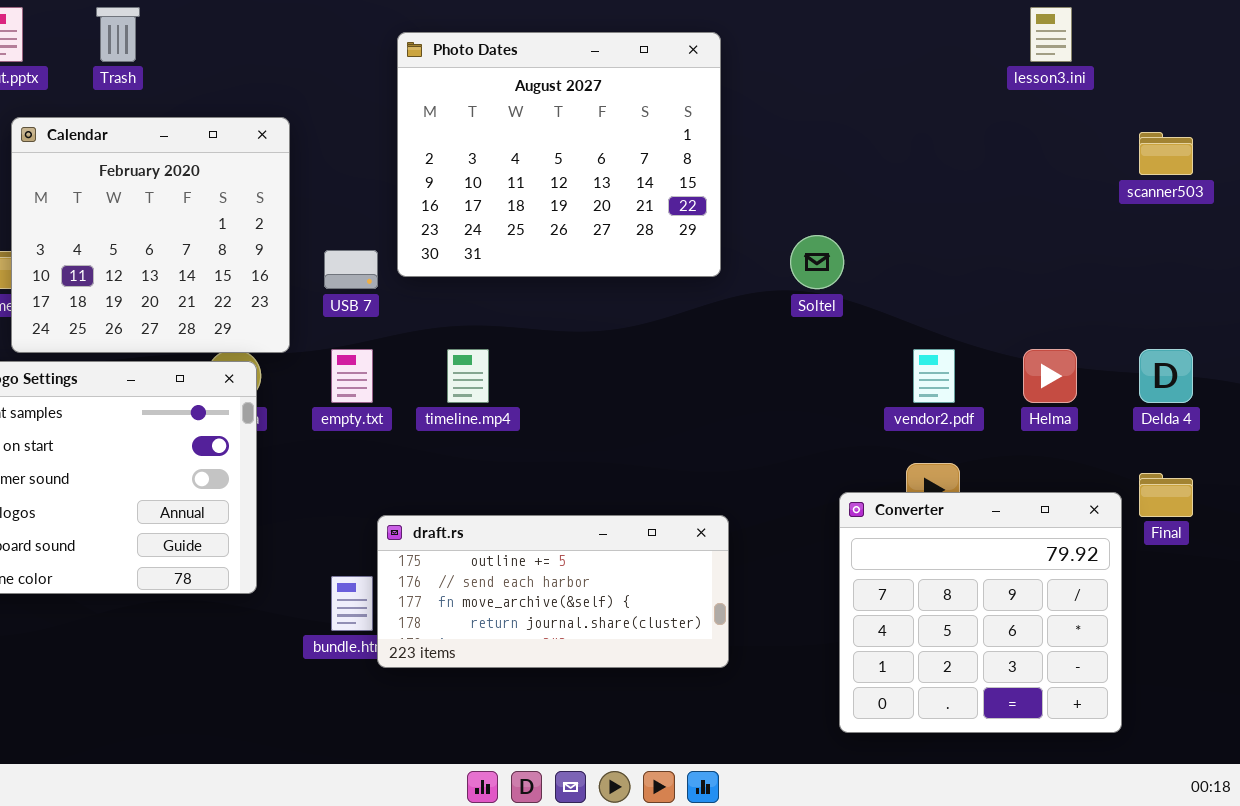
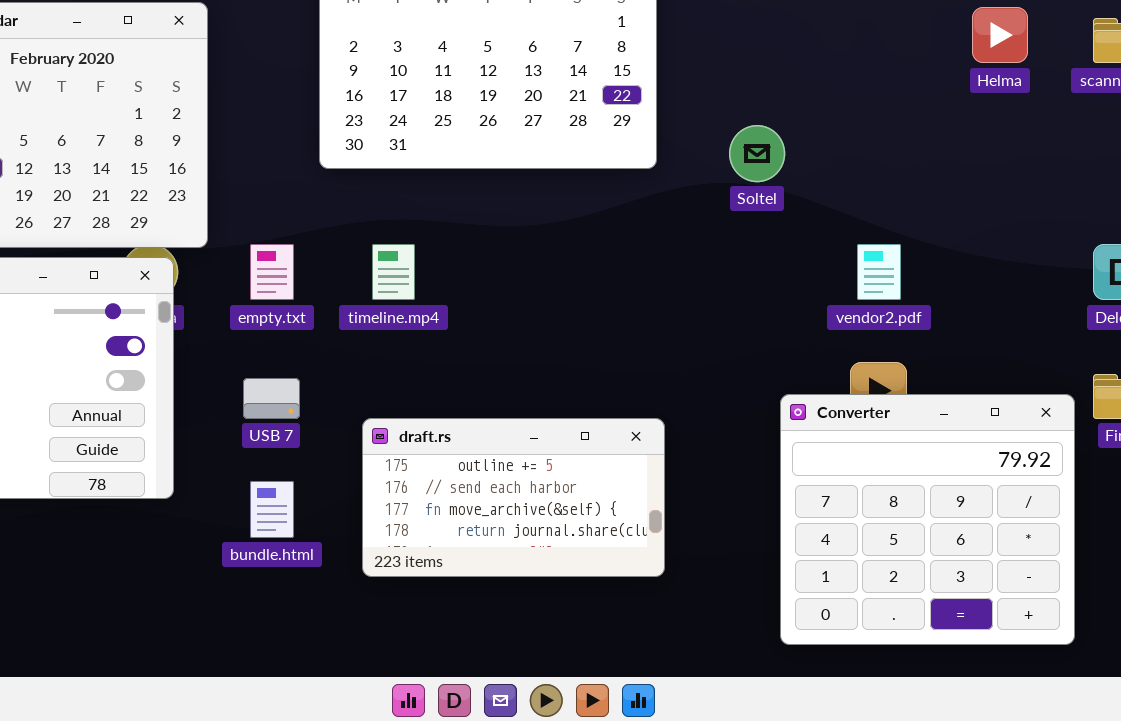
USB 7: [324,250,378,289] -> [243,378,300,419], moved
Helma: [1023,349,1077,403] -> [972,7,1028,63], moved
draft.rs: [377,515,729,668] -> [362,418,665,577], resized

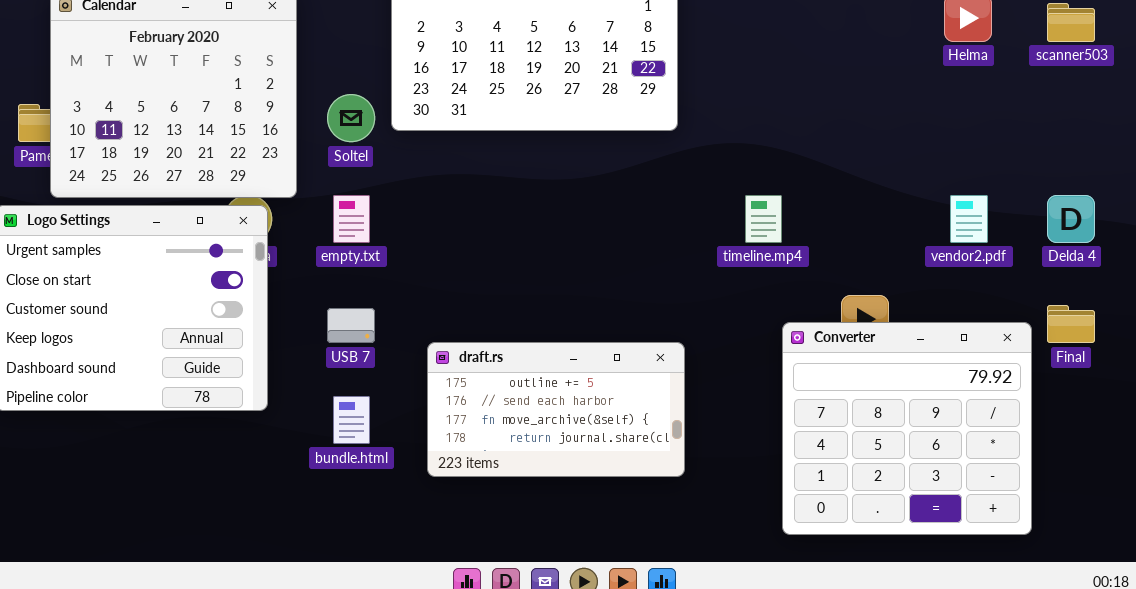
Soltel: [729,125,785,182] -> [327,94,375,142], moved
timeline.mp4: [372,244,415,300] -> [745,195,782,243], moved
vendor2.pdf: [857,244,901,300] -> [950,195,988,243], moved

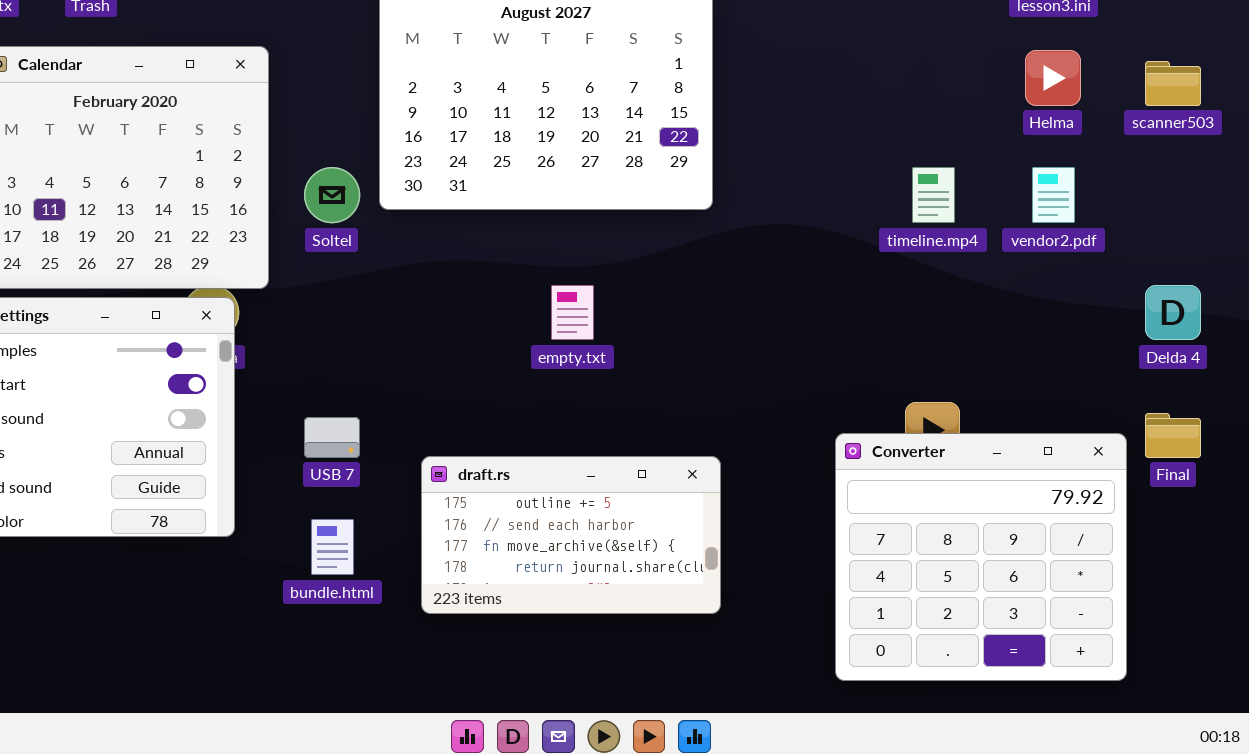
empty.txt: [333,195,370,243] -> [551,285,594,340], moved
timeline.mp4: [745,195,782,243] -> [912,167,955,223], moved
vendor2.pdf: [950,195,988,243] -> [1032,167,1075,223], moved

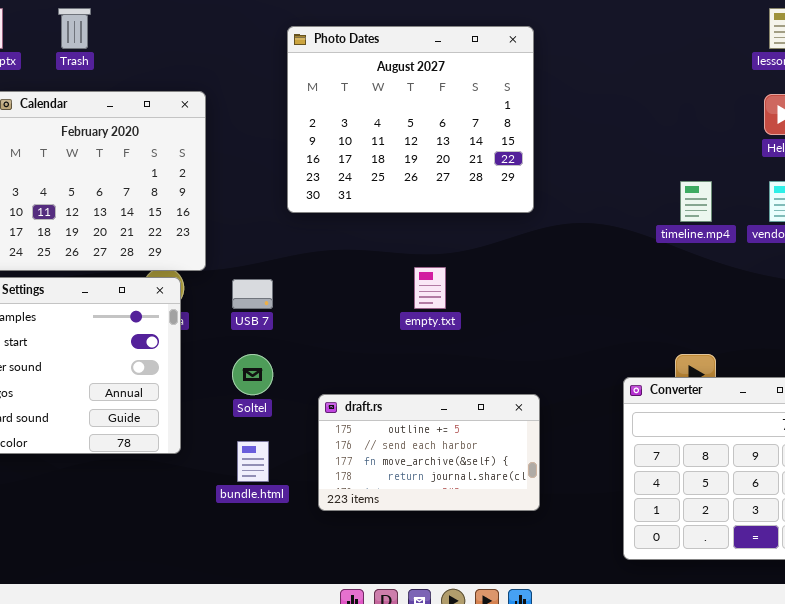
Soltel: [304,167,360,223] -> [232,354,273,395], moved
USB 7: [304,417,360,458] -> [232,279,273,309], moved

